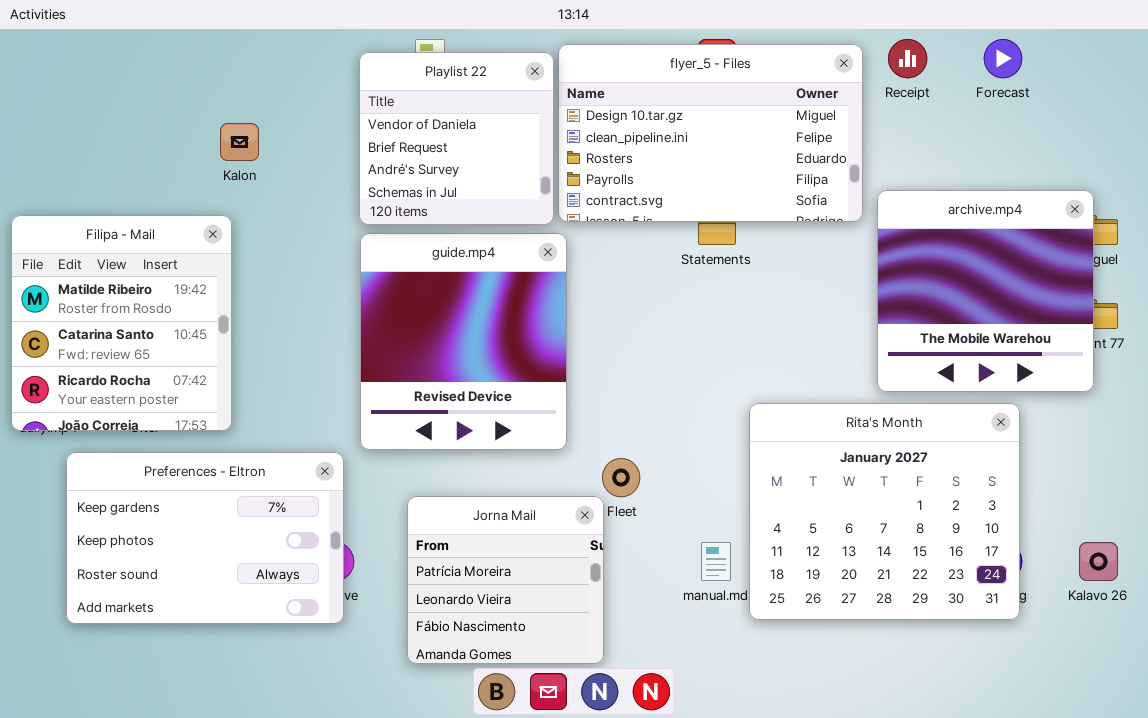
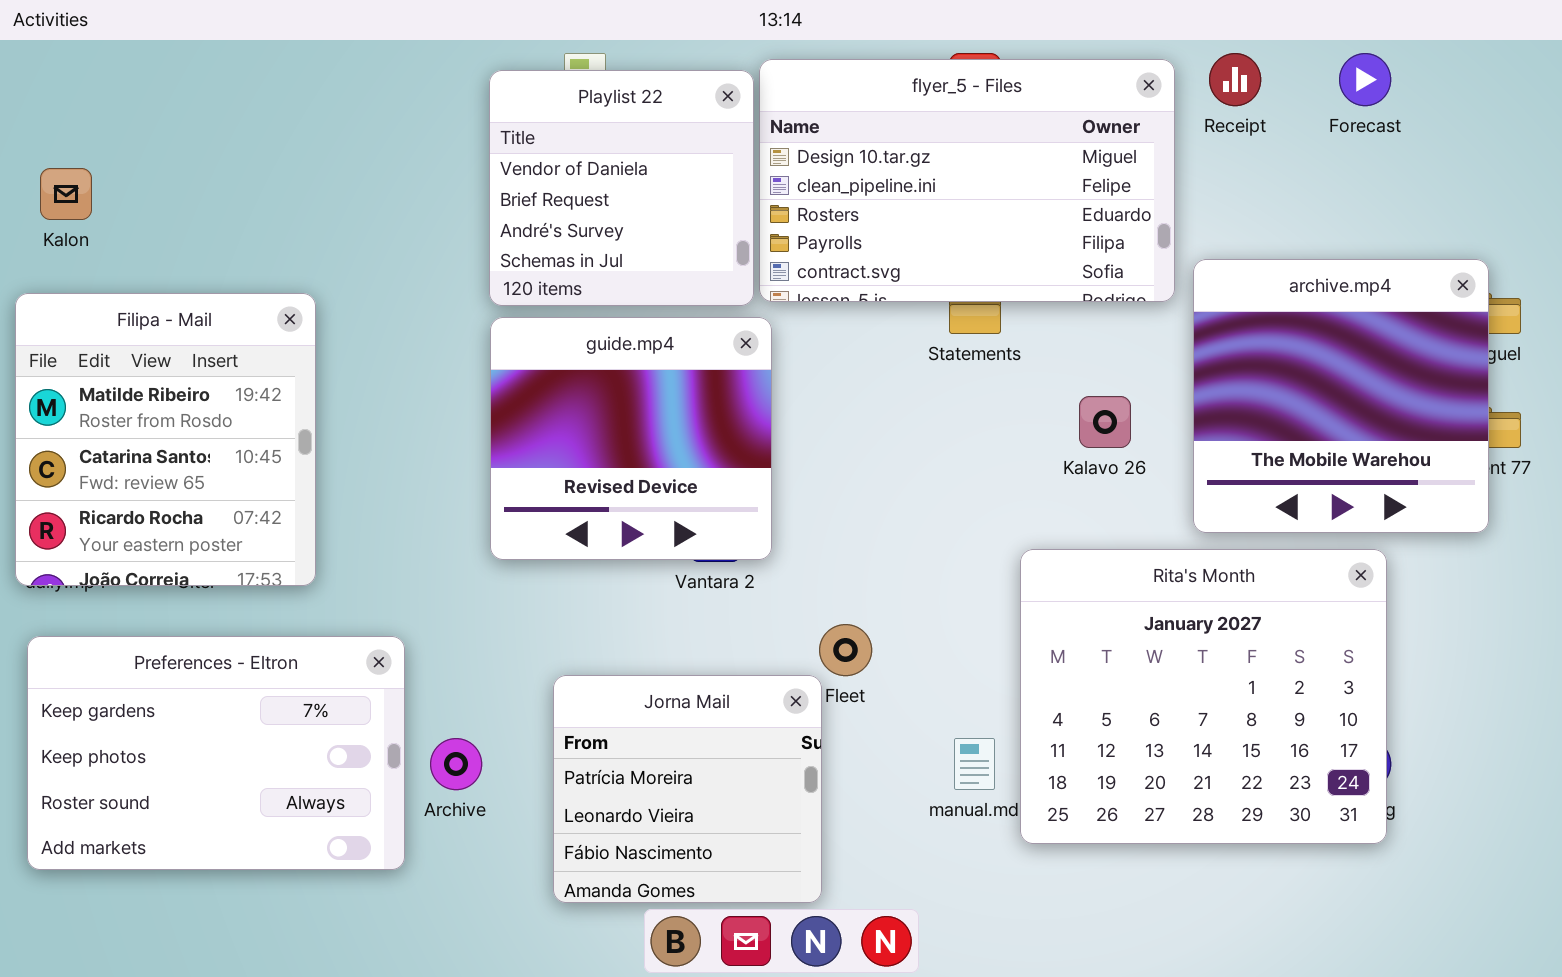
Kalon: [220,123,259,161] -> [40,168,92,220], moved
guide.mp4: [360,233,567,450] -> [490,317,772,560], resized
Preferences - Eltron: [66,452,344,624] -> [27,636,405,870], moved
Kalavo 26: [1079,542,1118,581] -> [1079,396,1131,448], moved

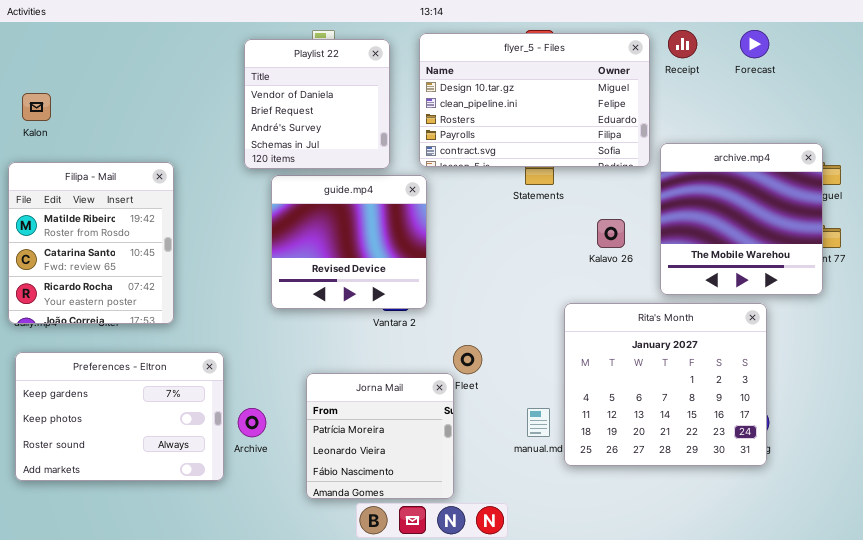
Playlist 22: [489,70,754,306] -> [244,39,390,169], moved

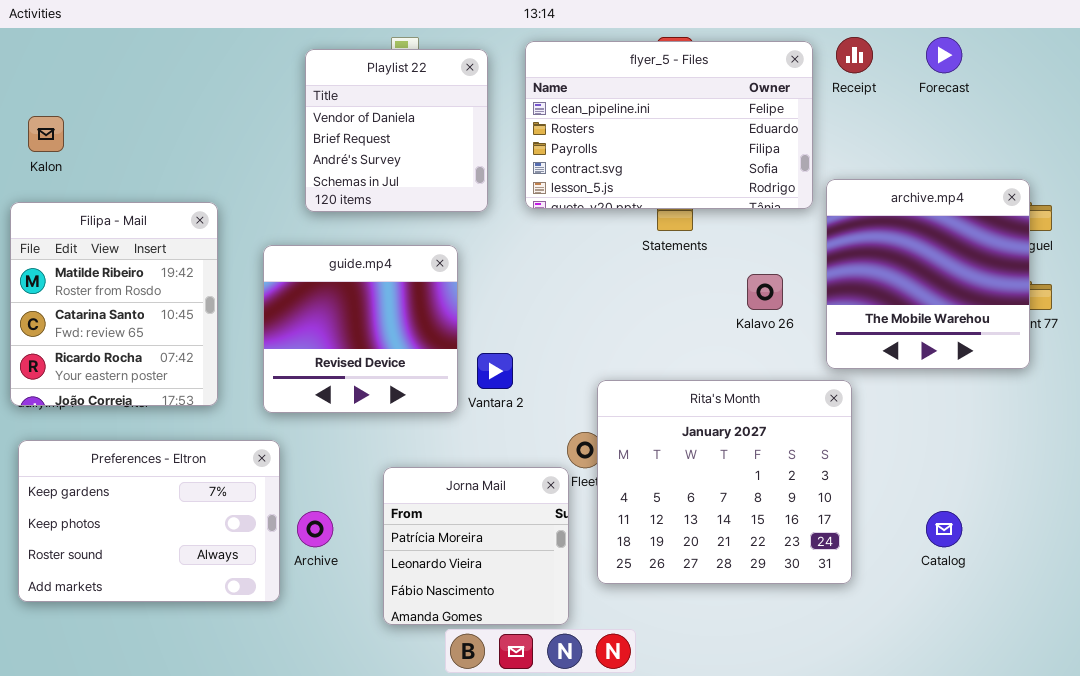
flyer_5 - Files: [419,33,650,167] -> [525,41,813,209], scrolled down 1 row
guide.mp4: [271,175,427,309] -> [263,245,458,413], moved
Rita's Month: [564,303,767,466] -> [597,380,852,584], moved

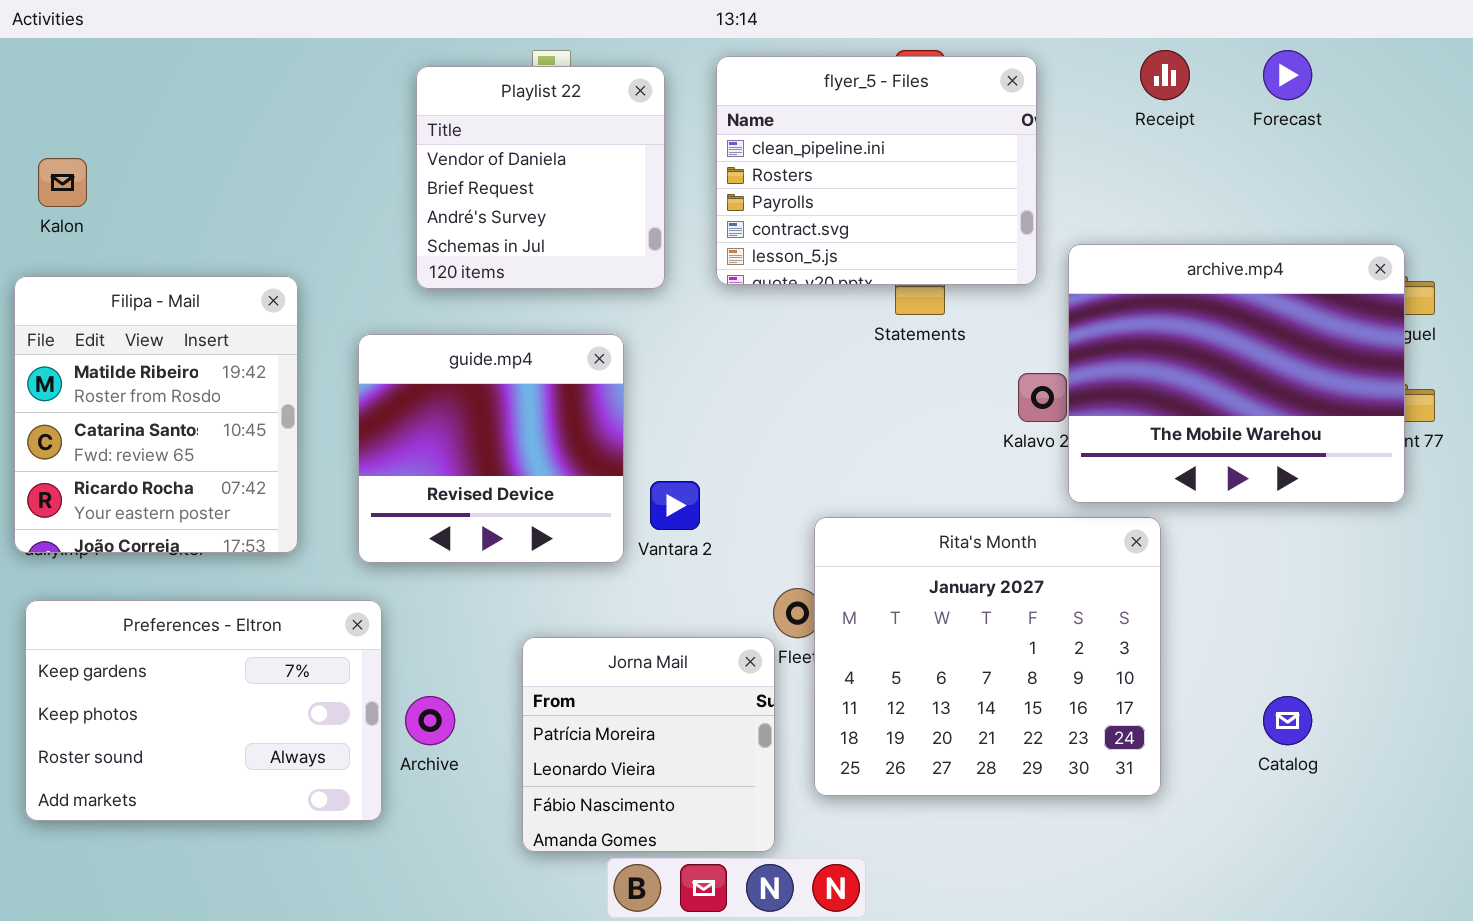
flyer_5 - Files: [525,41,813,209] -> [716,56,1037,285], resized
archive.mp4: [826,179,1030,369] -> [1068,244,1405,503], resized

